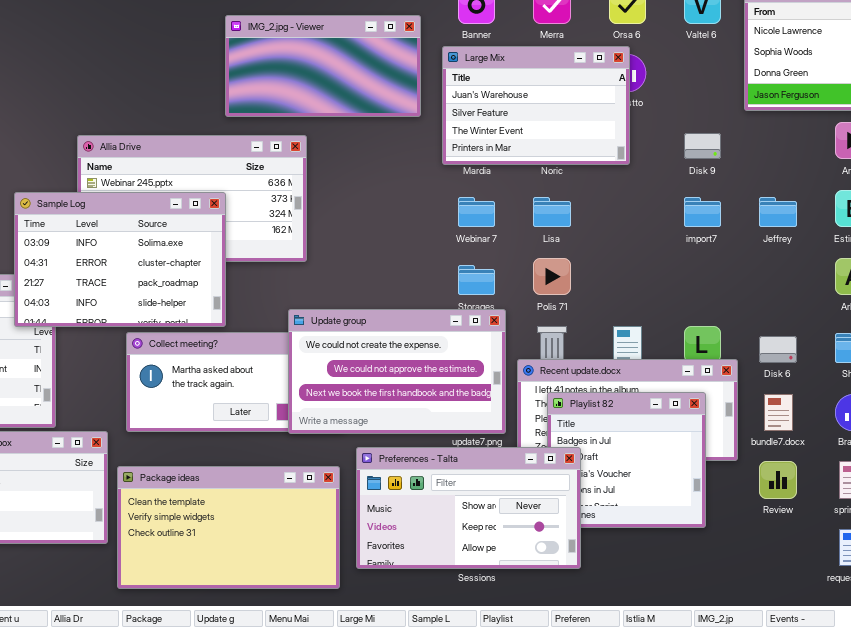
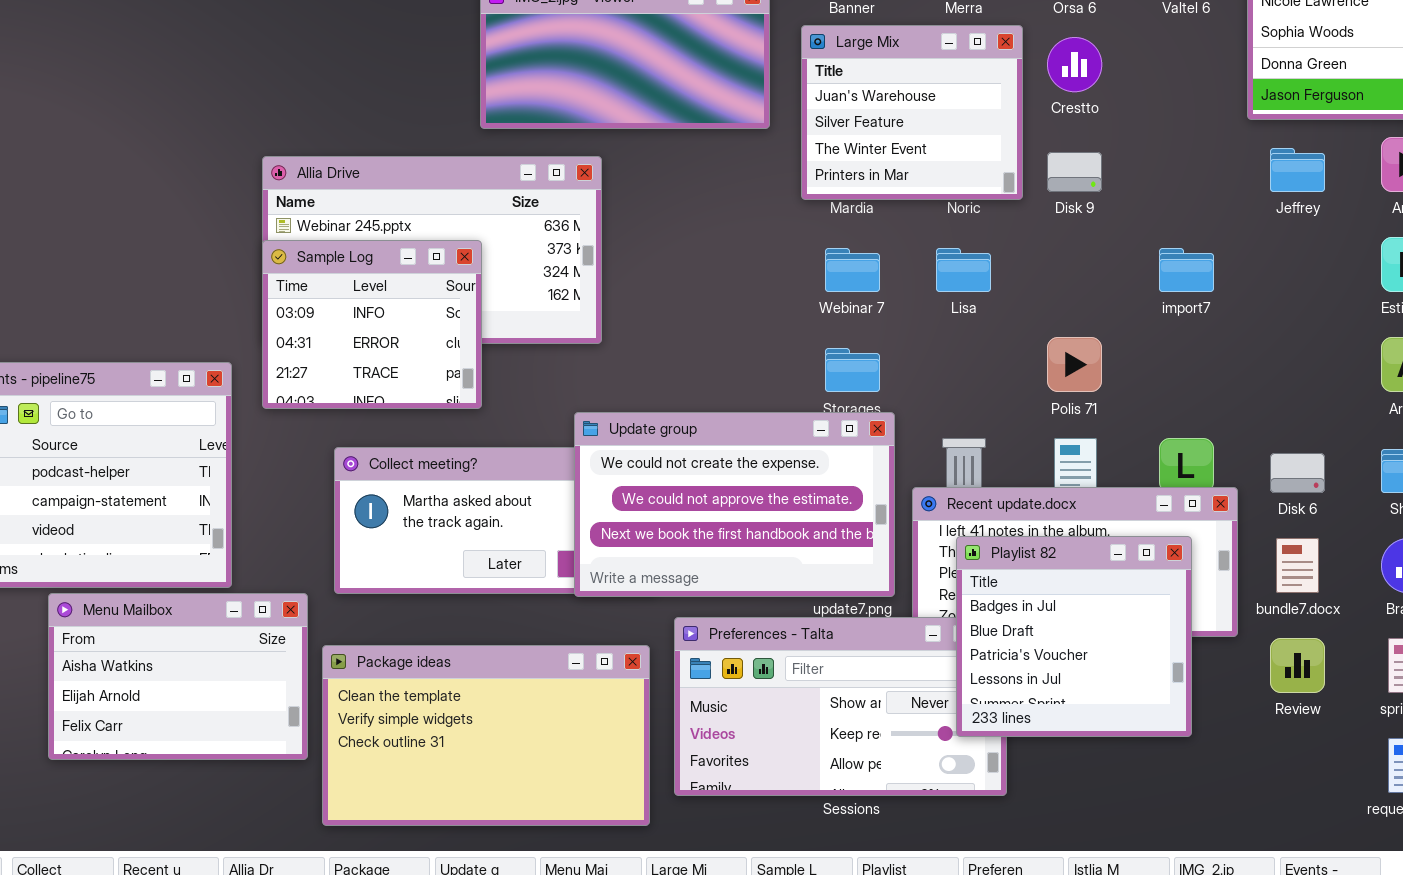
Large Mix: [442,46,630,165] -> [801,25,1023,200], resized
Disk 9: [684,133,721,159] -> [1047,152,1102,192], moved
Sample Log: [14,192,226,327] -> [262,240,482,409], resized
Jeffrey: [759,197,797,227] -> [1270,148,1325,192], moved
Polis 71: [533,258,571,295] -> [1047,337,1102,392], moved
Playlist 82: [547,392,706,528] -> [956,536,1192,737], raised

